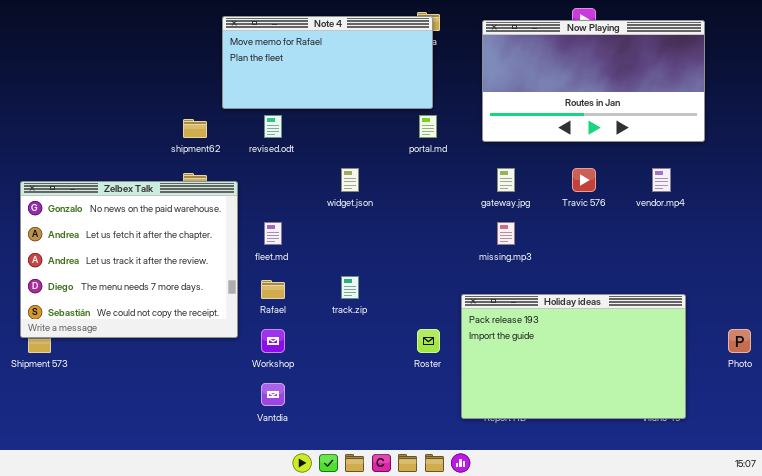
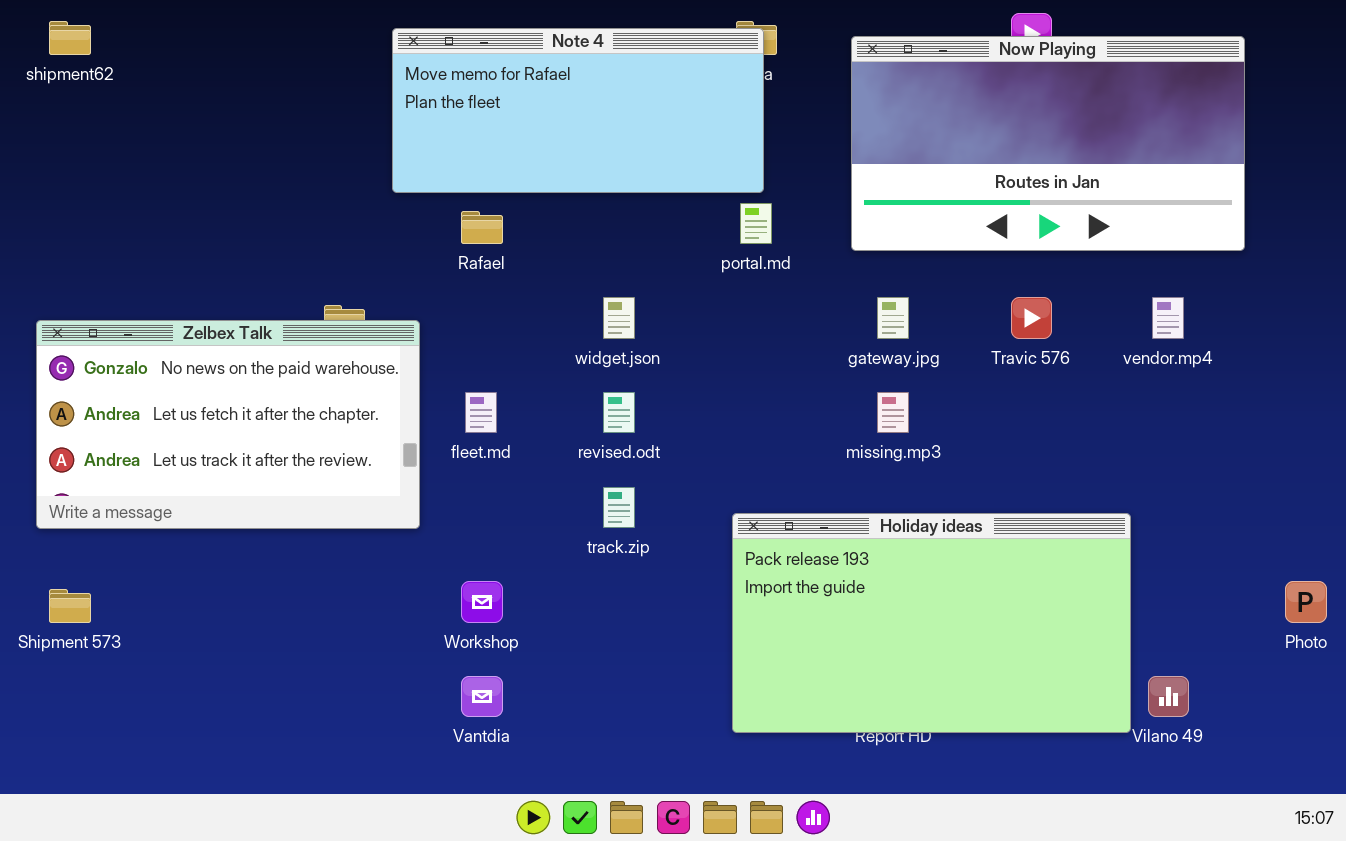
revised.odt: [264,115,282,138] -> [603,392,635,433], moved
shipment62: [183,119,207,138] -> [49,21,91,55], moved
Zelbex Talk: [20,181,238,338] -> [36,320,420,529], resized
Rafael: [261,280,285,299] -> [461,211,503,244], moved
Holiday ideas: [461,294,686,419] -> [732,513,1131,733], moved

